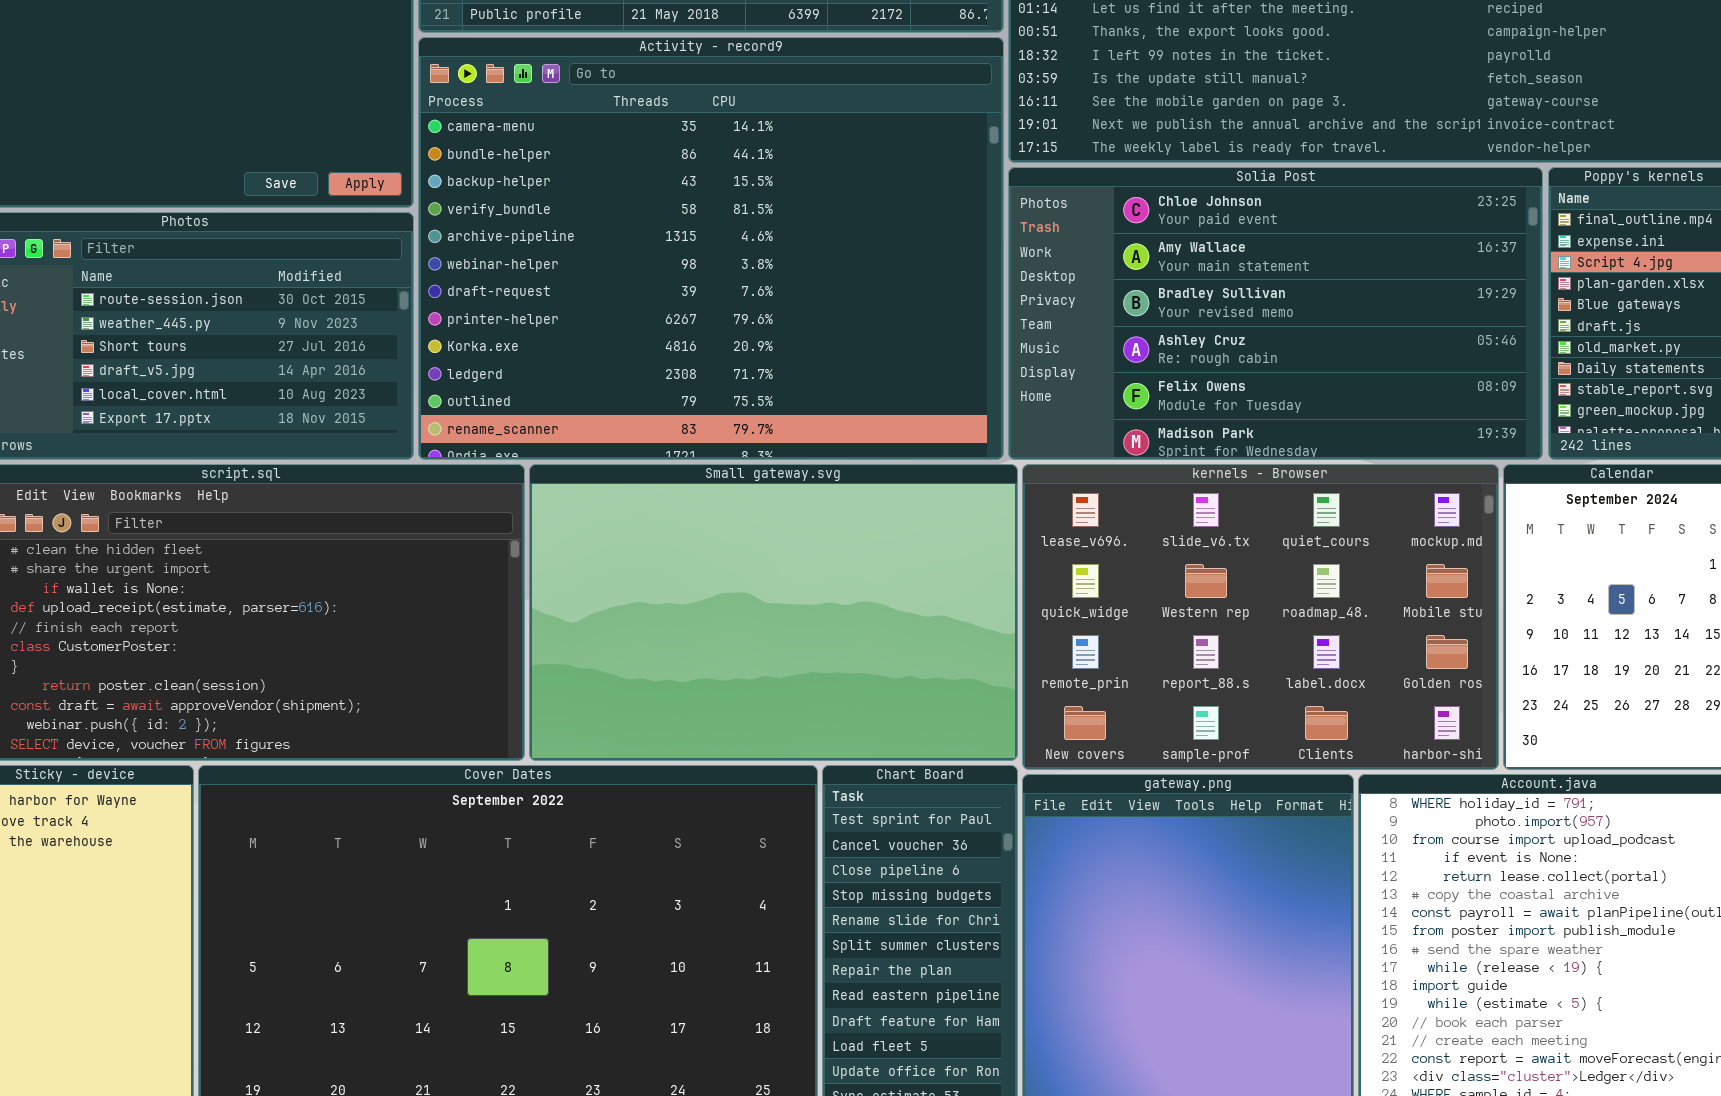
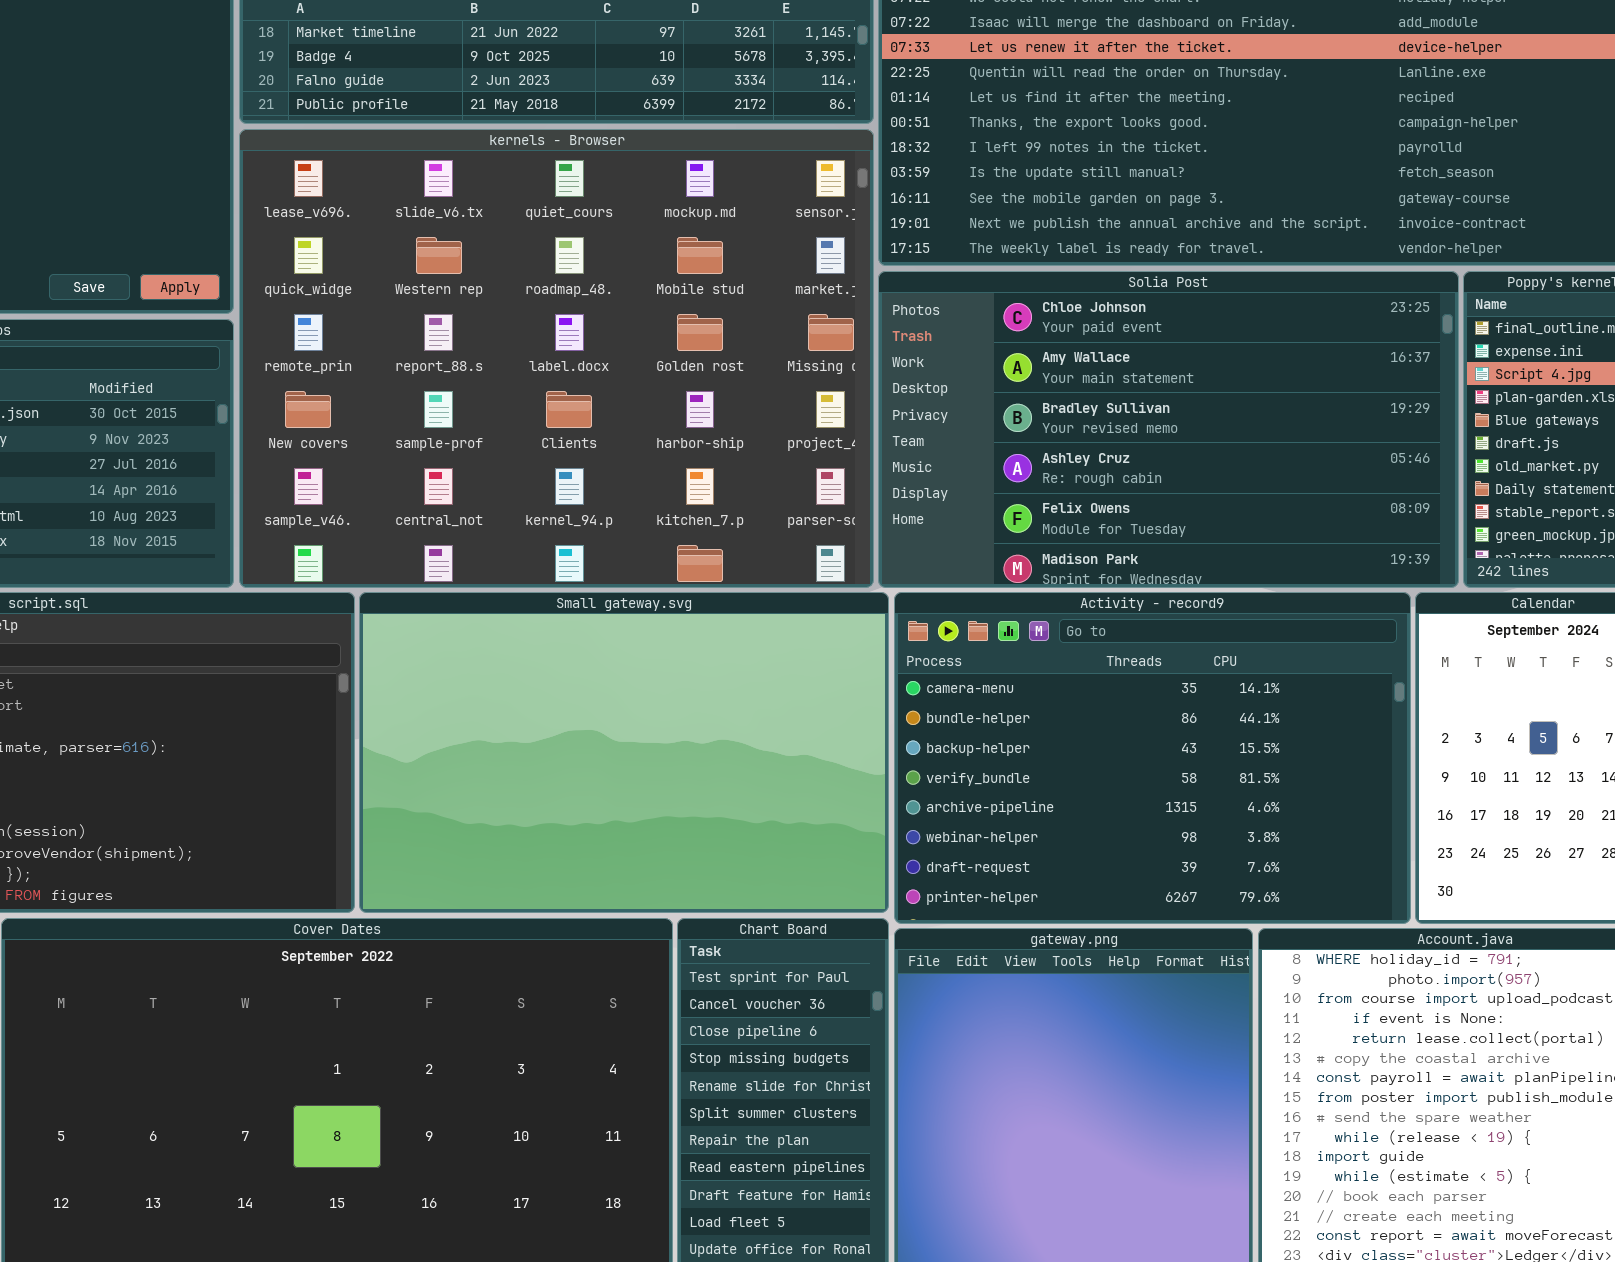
Activity - record9: [418,37,1004,460] -> [894,592,1411,924], moved, resized
kernels - Browser: [1022,464,1499,770] -> [239,129,874,588], moved, resized

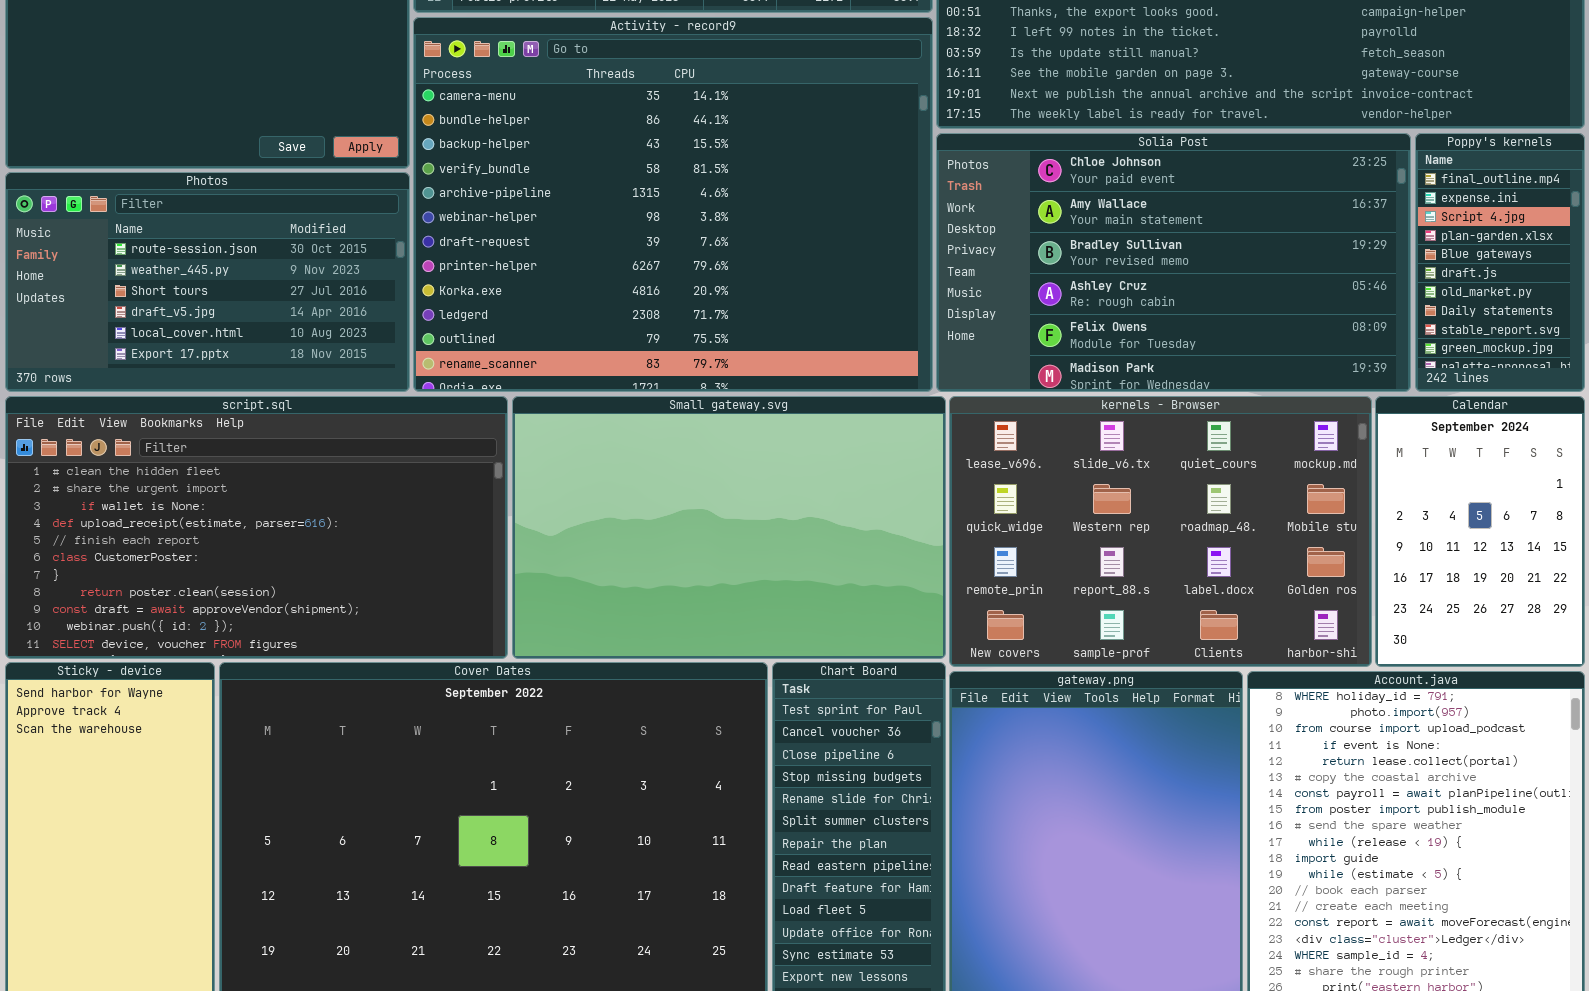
kernels - Browser: [239,129,874,588] -> [949,396,1372,667], moved, resized
Activity - record9: [894,592,1411,924] -> [413,17,933,392], moved, resized

